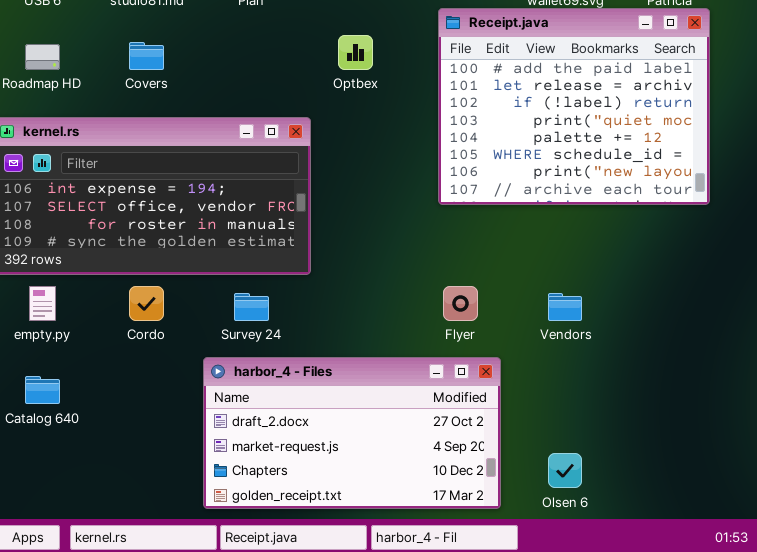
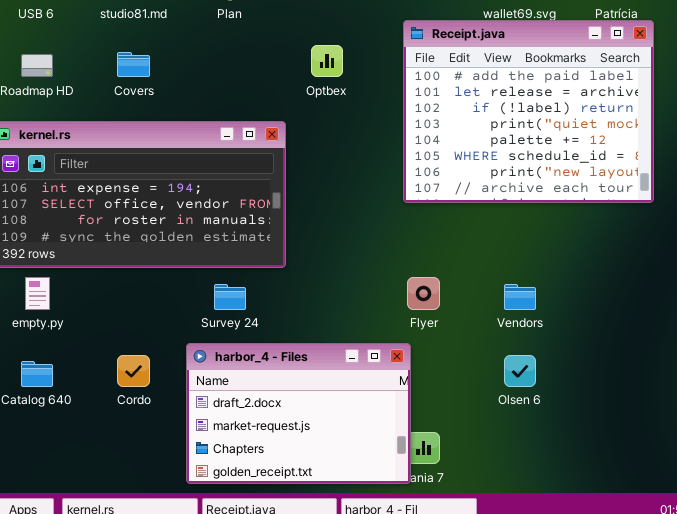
Cordo: [129,286,164,321] -> [117,355,150,387], moved
harbor_4 - Files: [203,357,501,509] -> [186,343,411,484], resized
Olsen 6: [548,453,582,488] -> [504,355,536,387], moved

